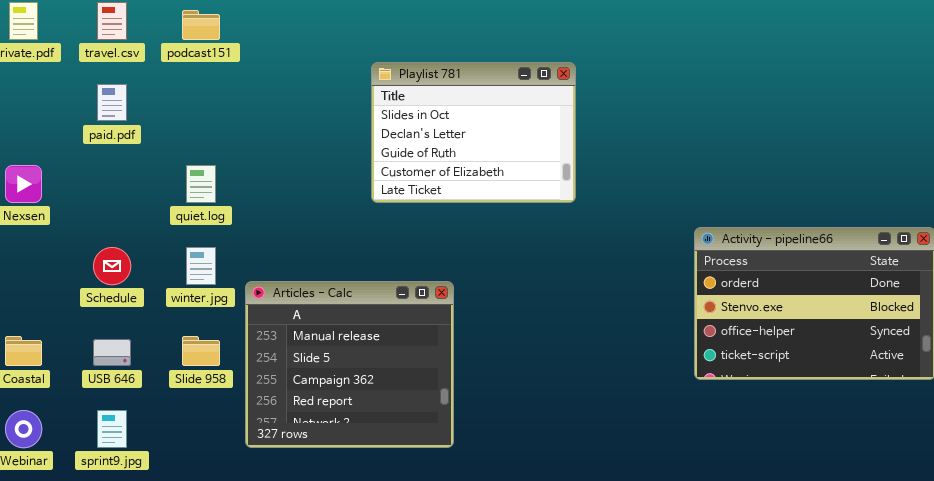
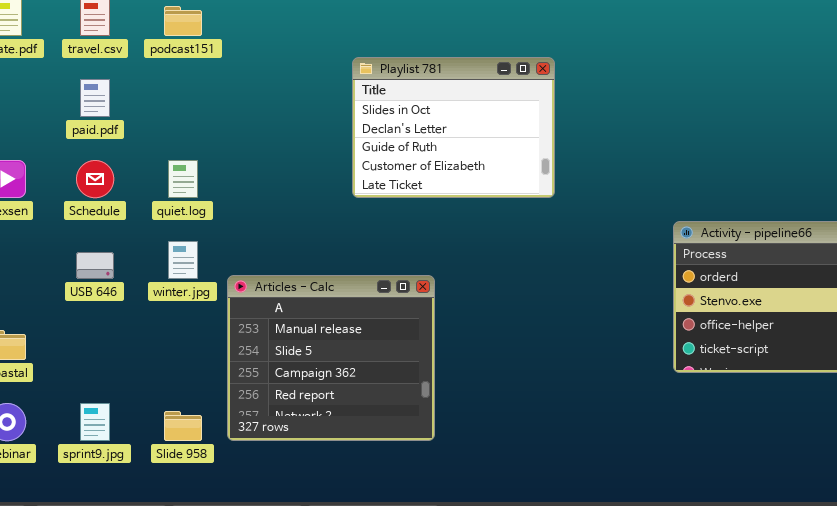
Schedule: [93,247,131,285] -> [76,160,114,198], moved
Slide 958: [182,336,220,366] -> [164,411,202,441], moved
USB 646: [93,339,131,366] -> [76,252,114,279], moved

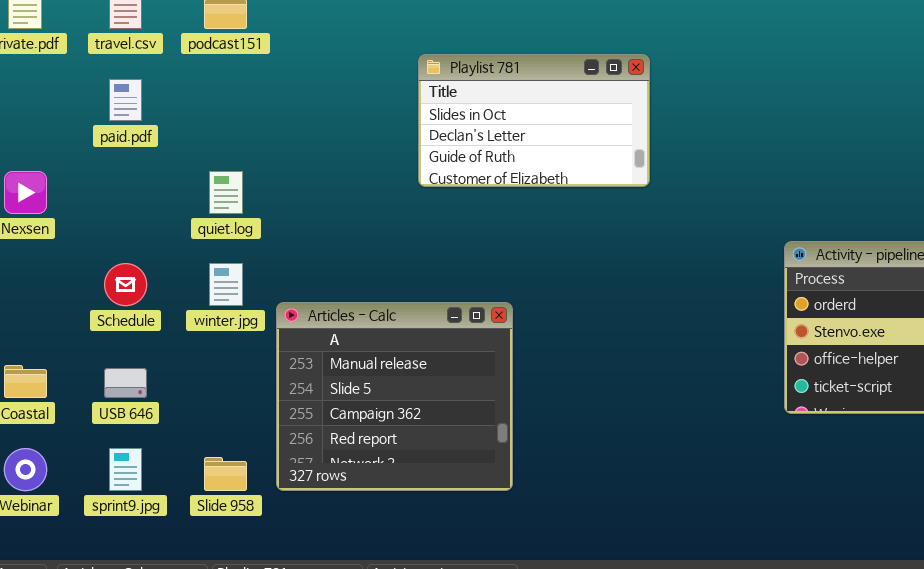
Playlist 781: [352,57,555,198] -> [418,54,650,187], resized
Schedule: [76,160,114,198] -> [104,263,147,306], moved
USB 646: [76,252,114,279] -> [104,368,147,398], moved

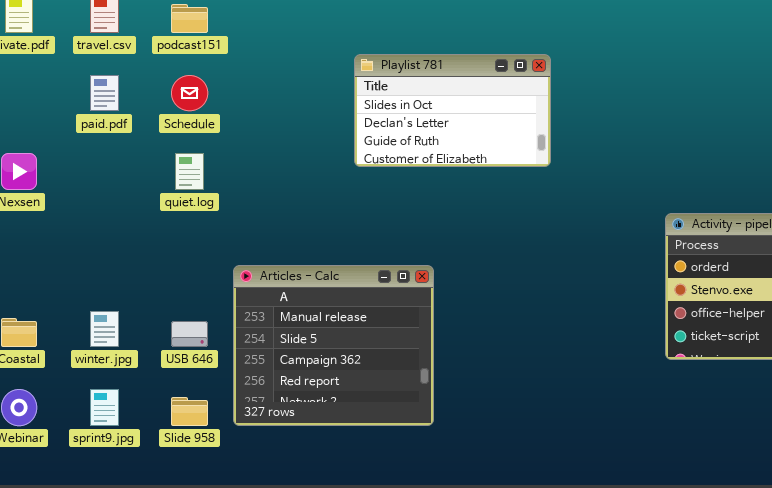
Schedule: [104,263,147,306] -> [171,75,208,111], moved
winter.jpg: [209,263,243,306] -> [90,311,119,347], moved
USB 646: [104,368,147,398] -> [171,321,208,347], moved

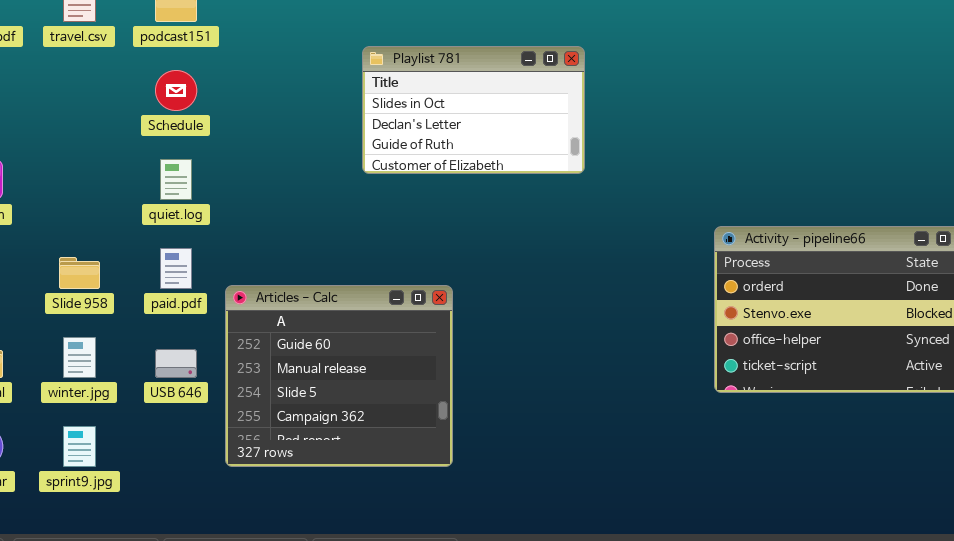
paid.pdf: [90,75,119,111] -> [160,248,192,289], moved
Articles - Calc: [233,265,434,426] -> [225,285,453,467], scrolled up 1 row
Slide 958: [171,397,208,426] -> [59,257,100,289], moved

